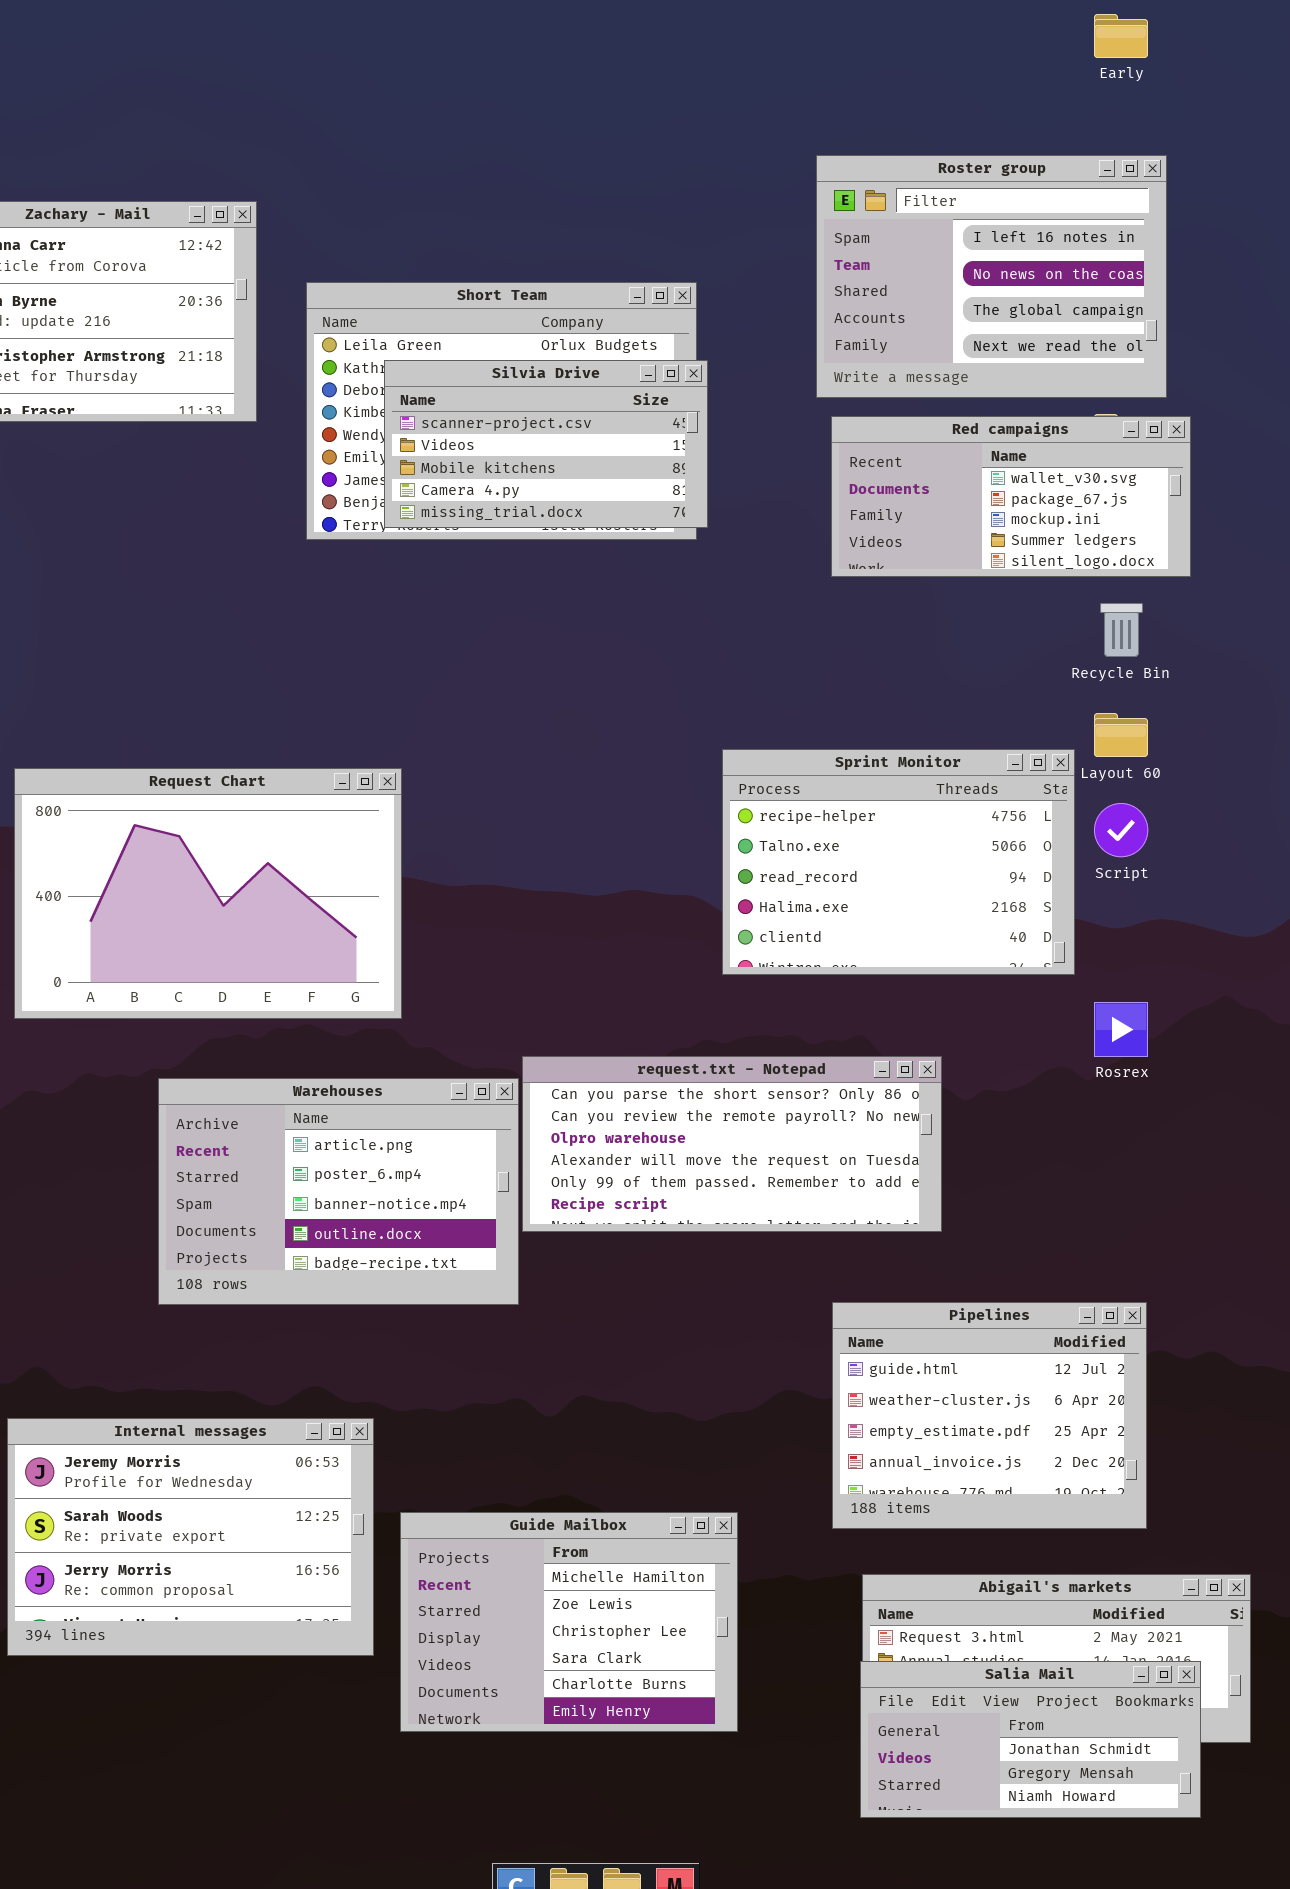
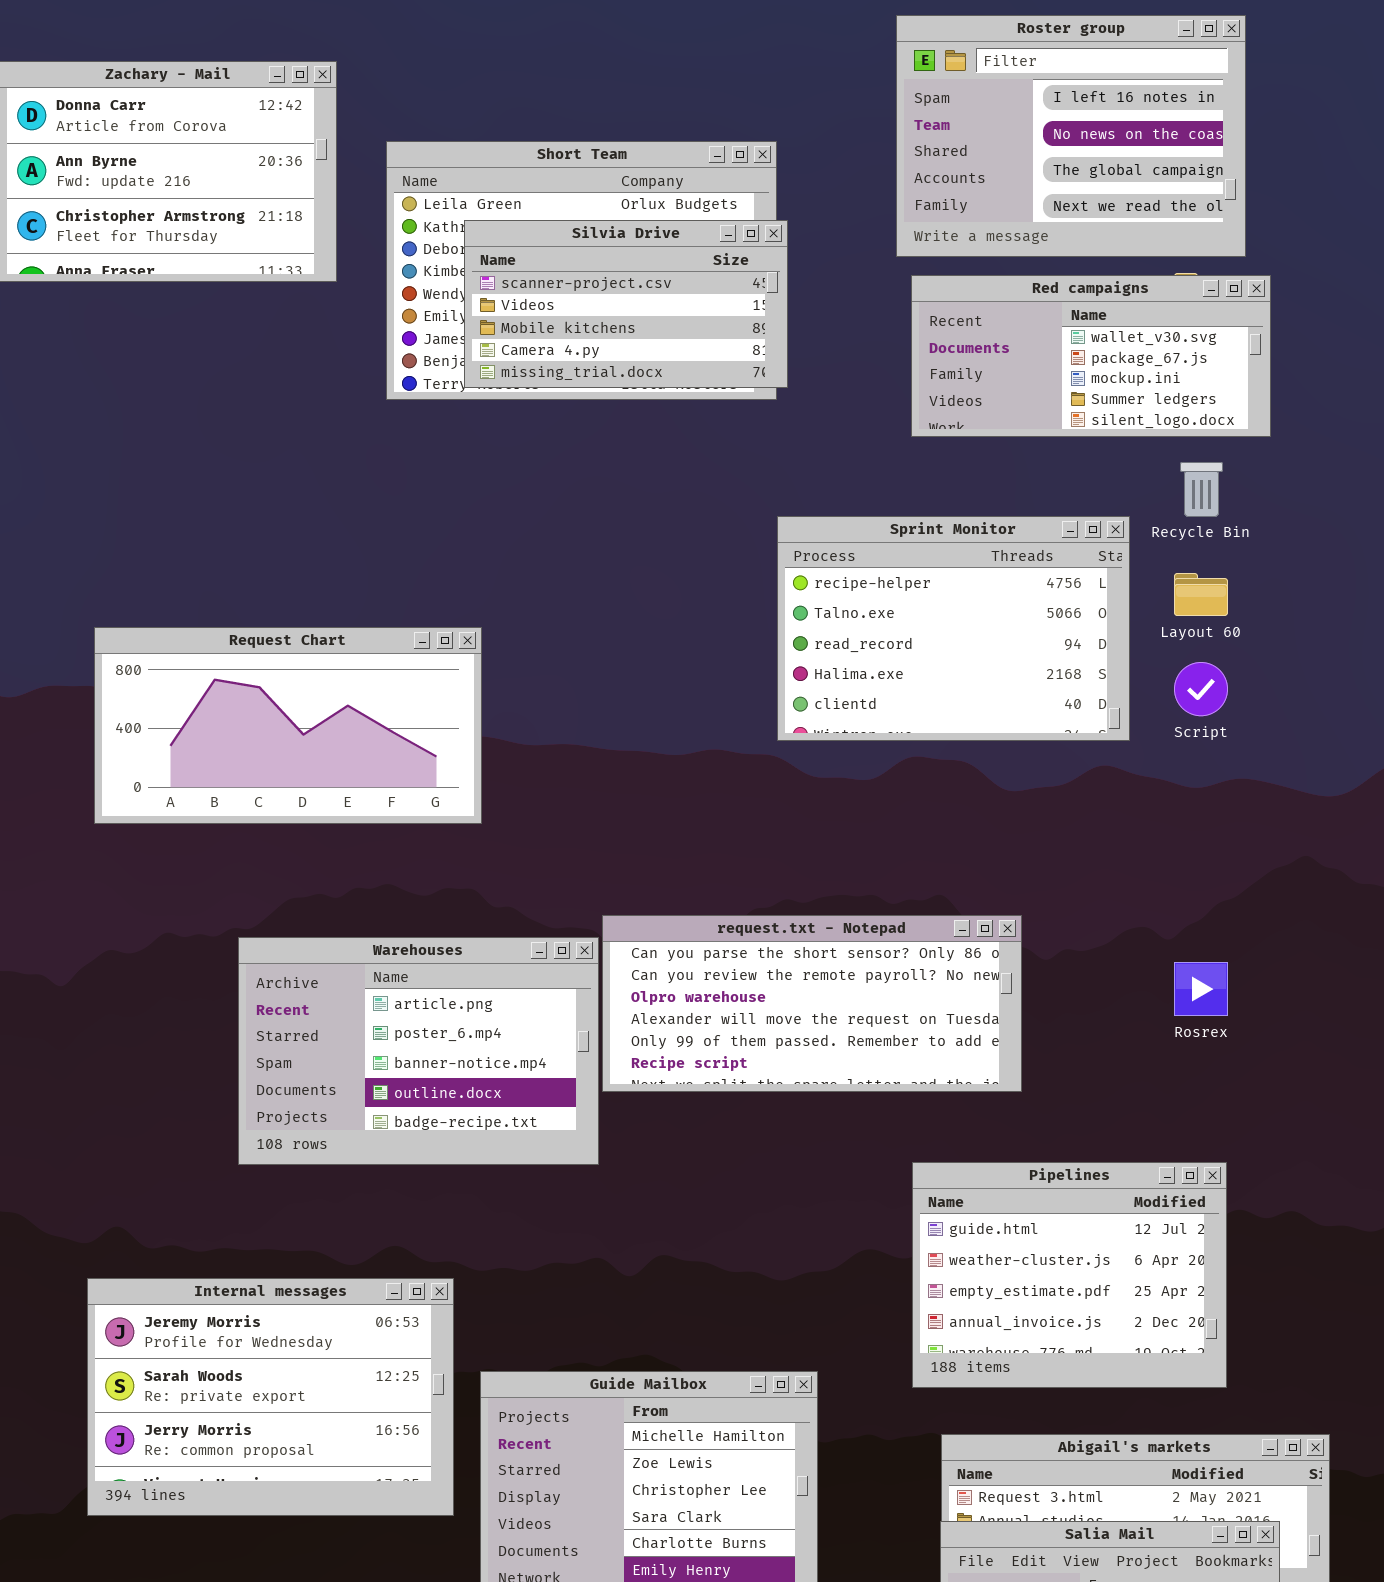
Sprint Monitor: [722,749,1075,975] -> [777,516,1130,741], moved
Request Chart: [14,768,402,1019] -> [94,627,482,824], resized
Rosrex: [1094,1002,1148,1057] -> [1174,962,1228,1016], moved

